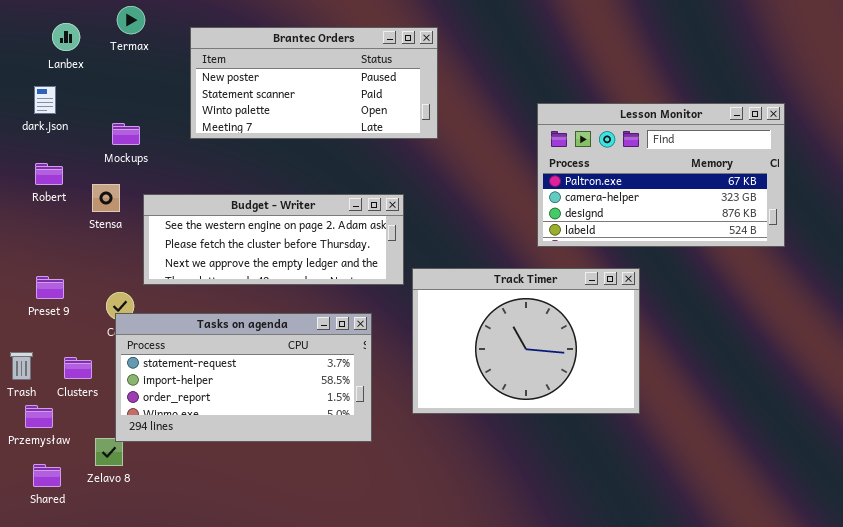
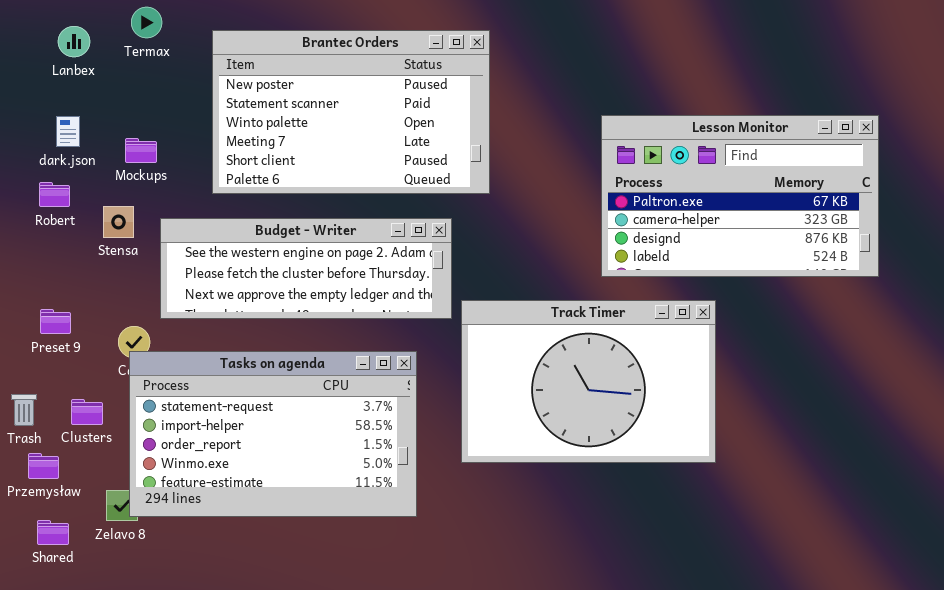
Brantec Orders: [190,27,438,139] -> [212,30,490,194], resized
dark.json: [34,86,56,114] -> [56,116,80,147], moved
Tasks on agenda: [115,313,372,442] -> [129,351,417,517], resized

